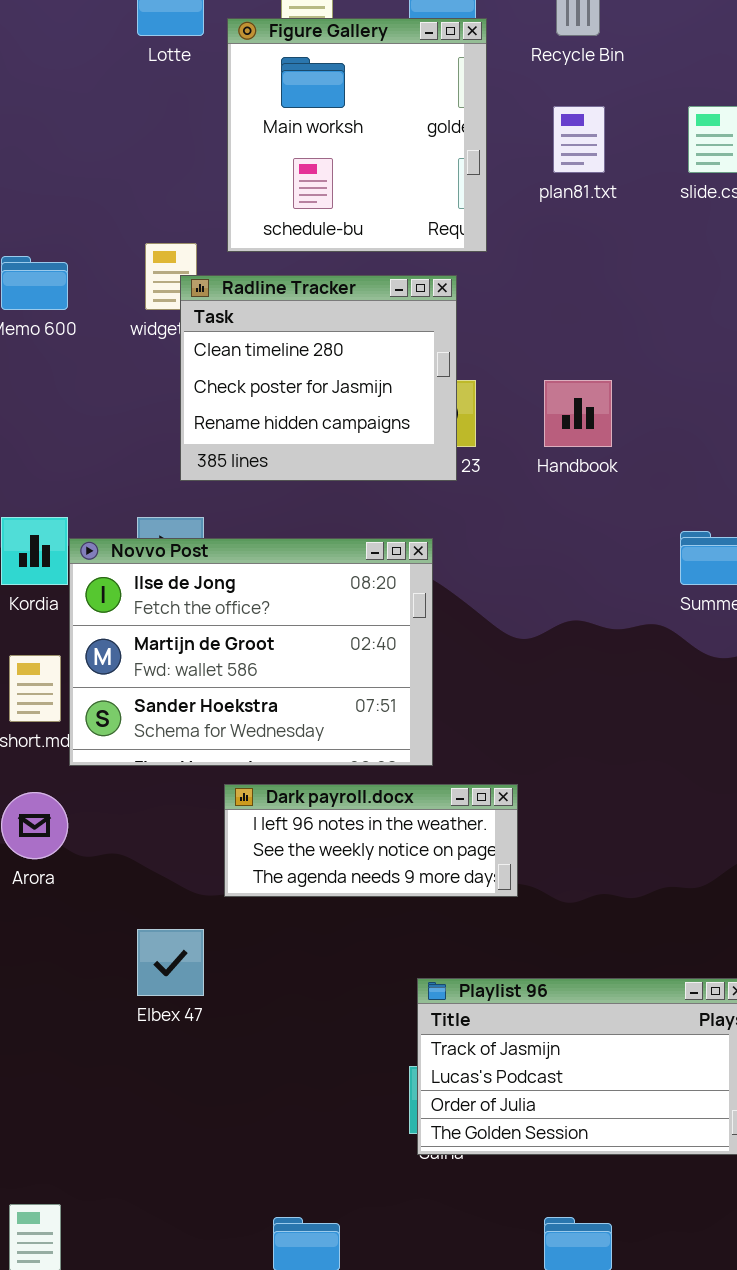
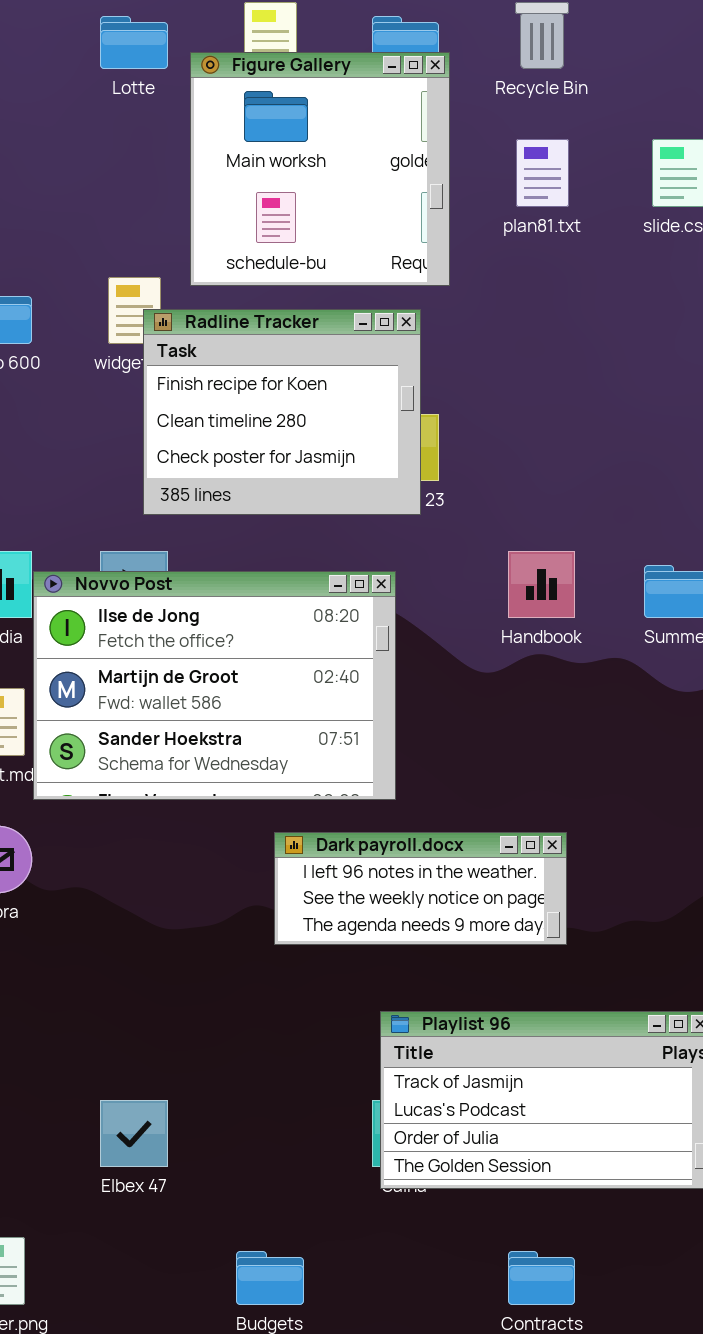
Radline Tracker: [180,275,457,481] -> [143,309,421,515], scrolled up 1 row
Handbook: [544,380,612,447] -> [508,551,575,618], moved
Dark payroll.docx: [224,784,518,897] -> [274,832,567,945], moved
Elbex 47: [137,929,204,996] -> [100,1100,168,1167], moved

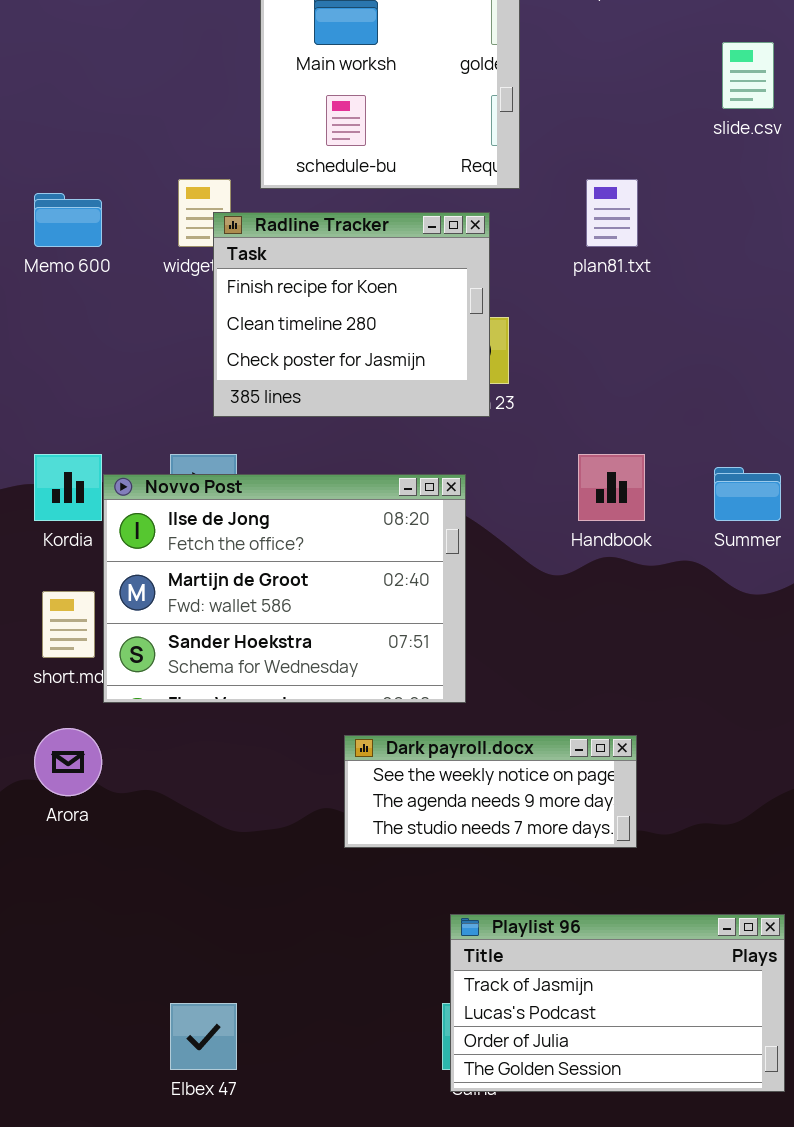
plan81.txt: [516,139,569,207] -> [586,179,638,247], moved
Dark payroll.docx: [274,832,567,945] -> [344,735,637,848], scrolled down 1 row

